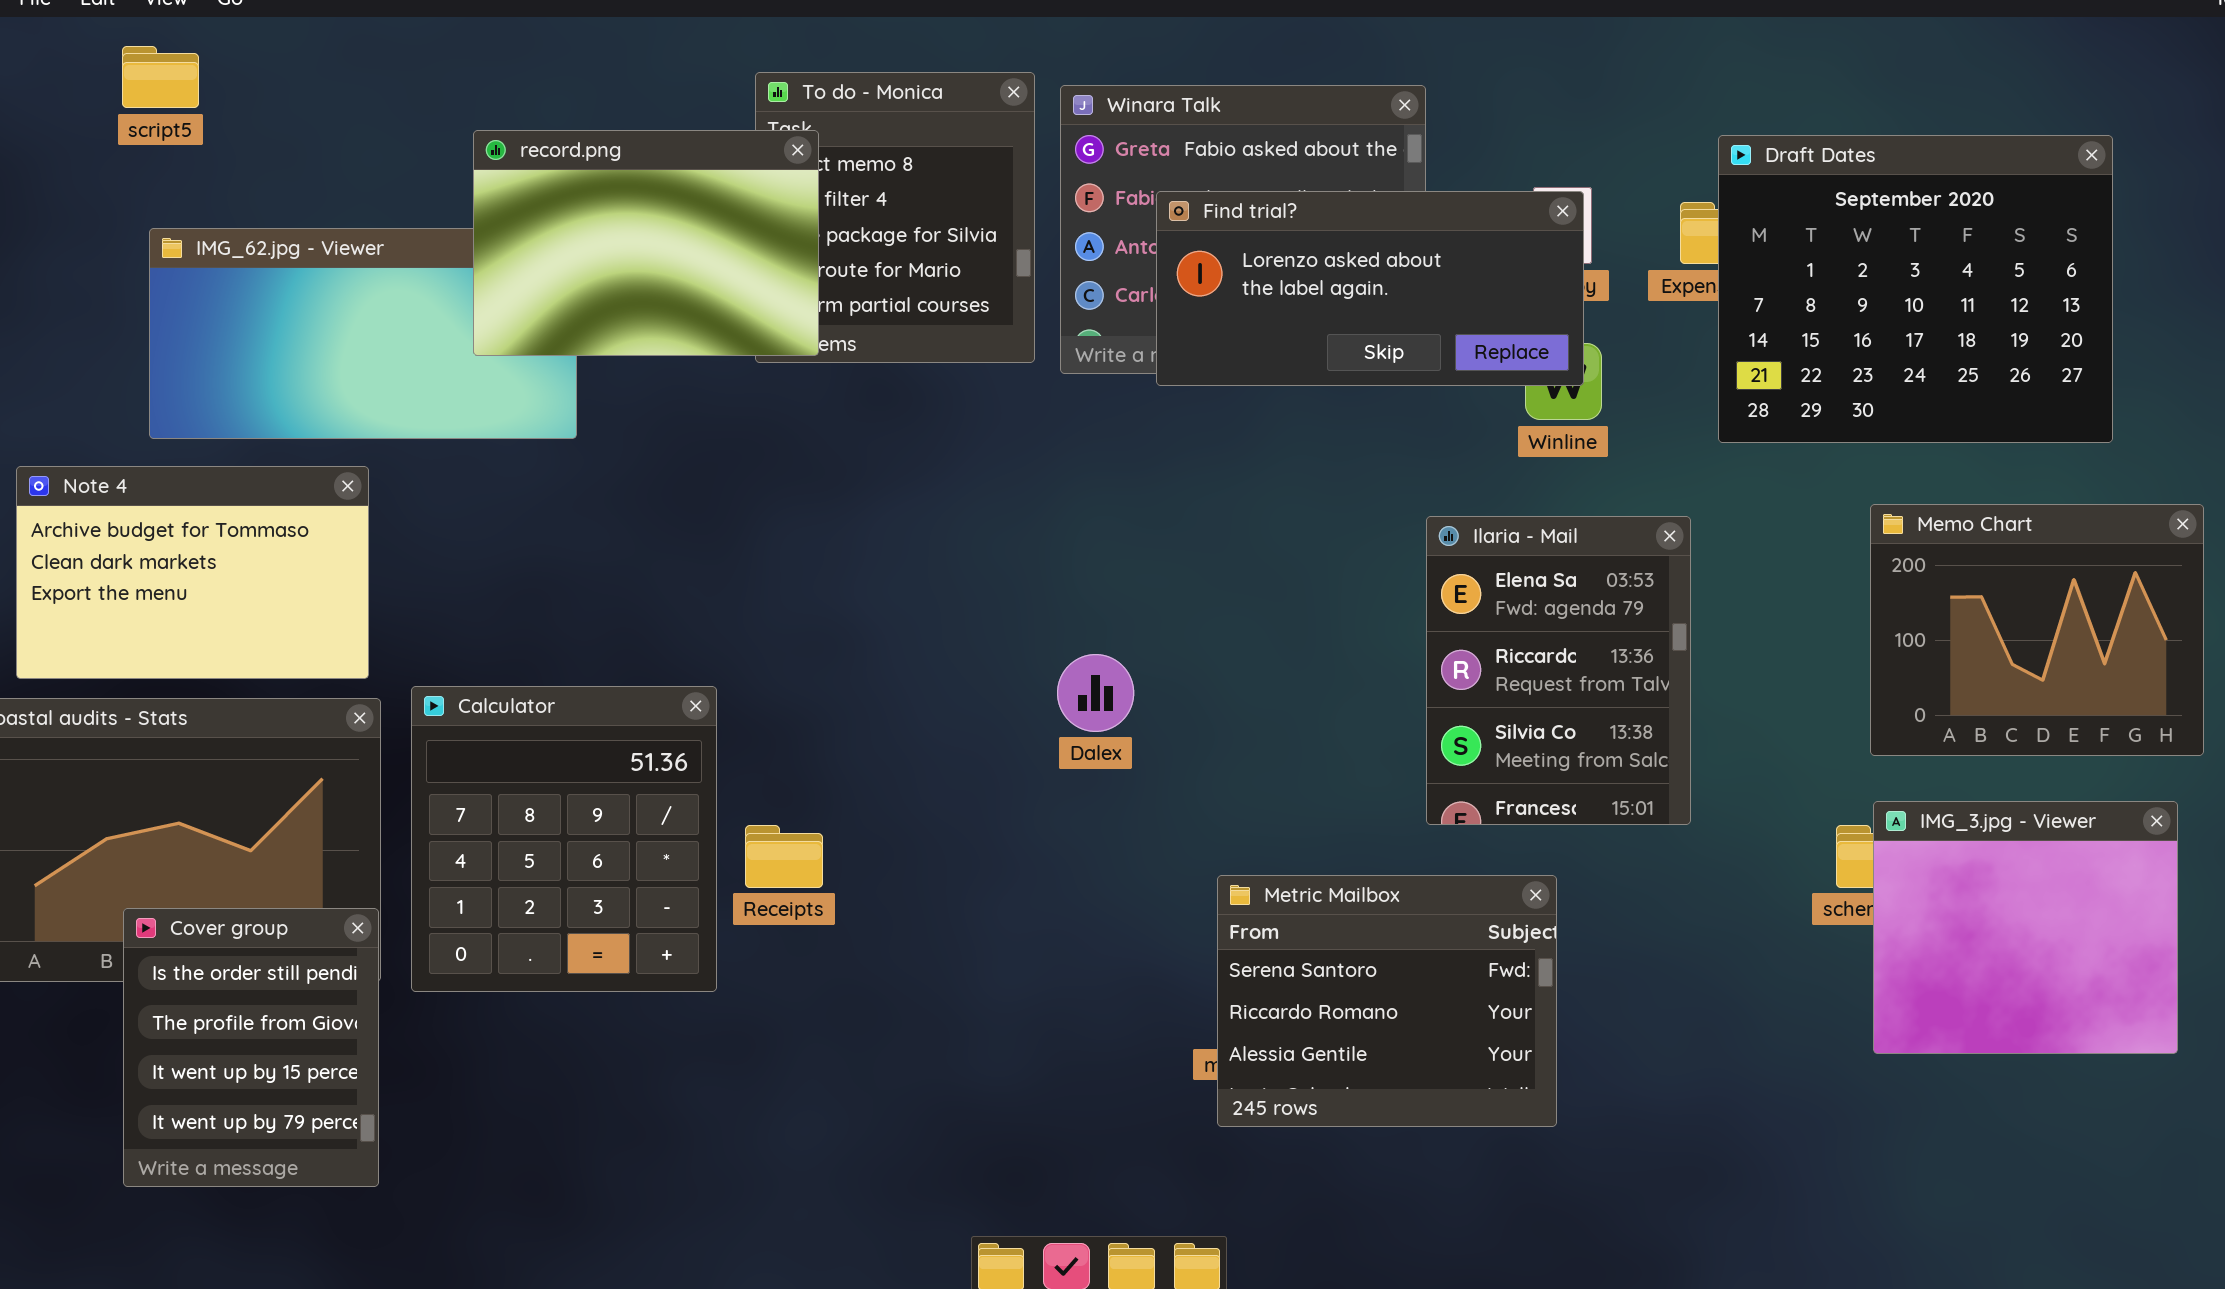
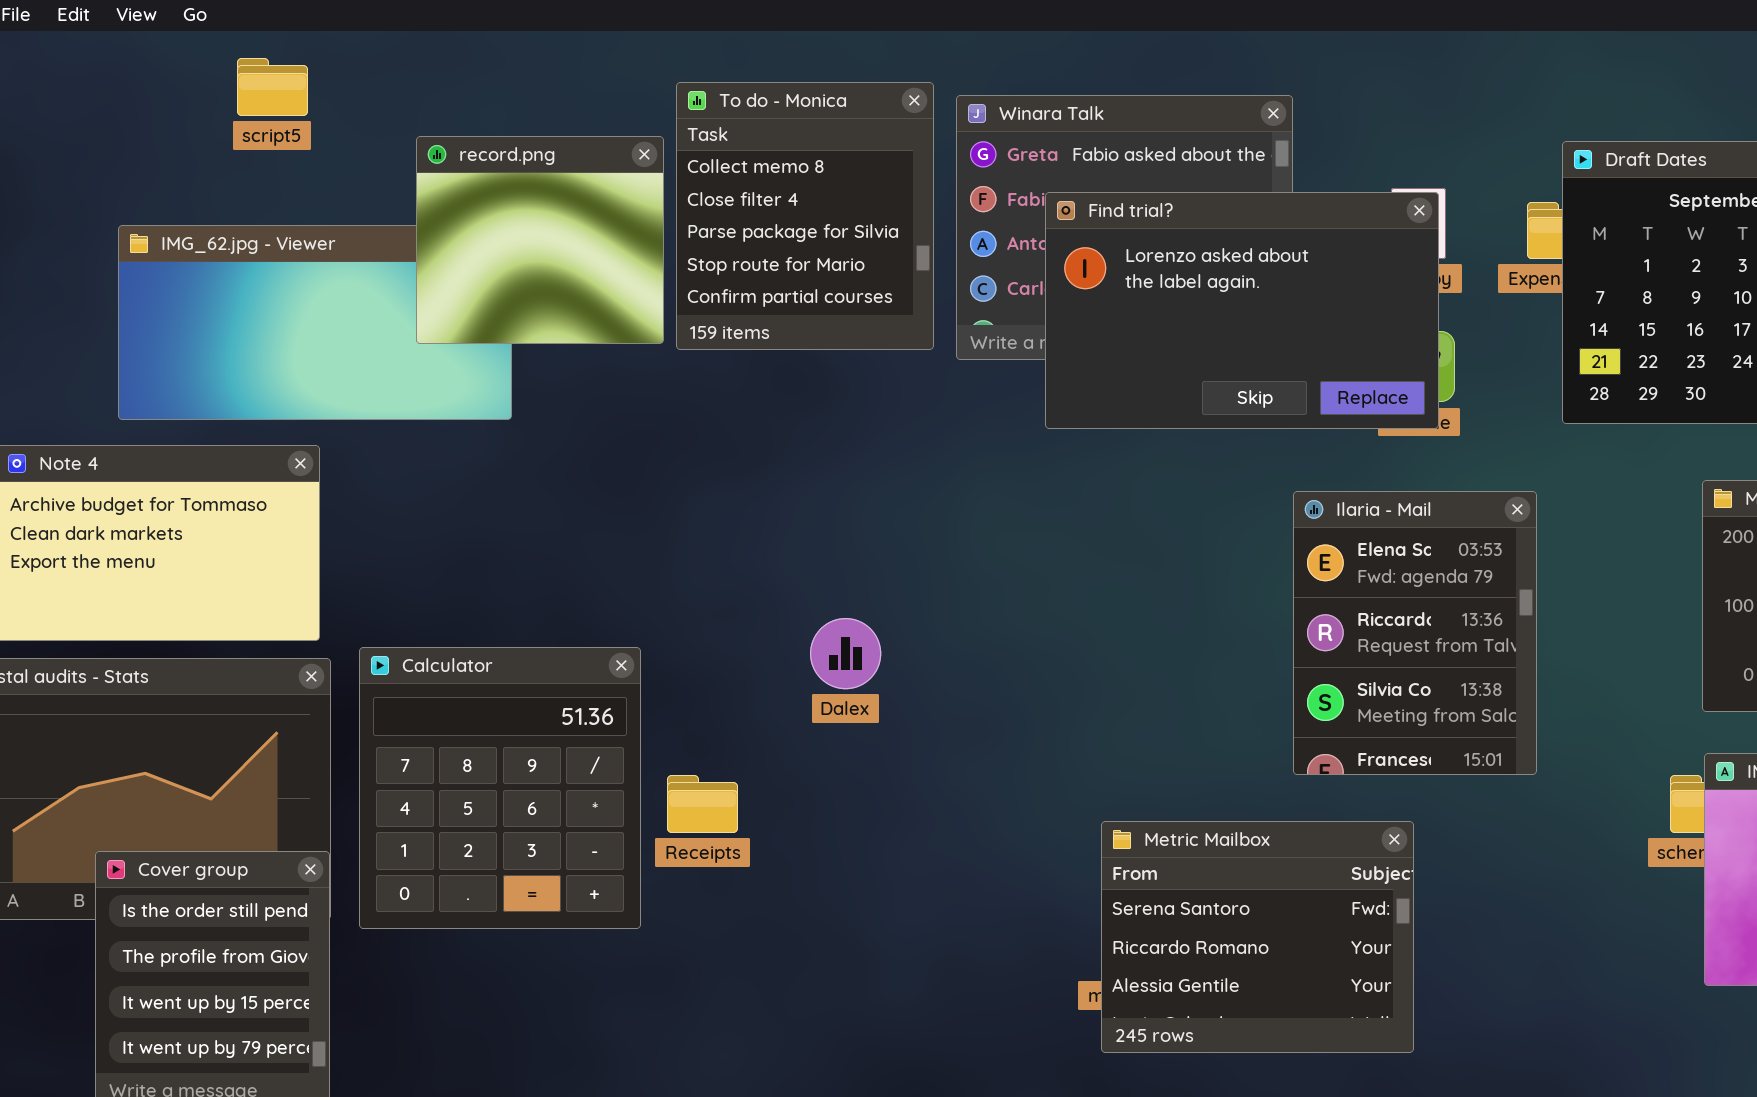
script5: [122,46,199,108] -> [237,58,308,116], moved
record.png: [473,130,819,356] -> [416,136,664,344], resized
Find trial?: [1156,191,1584,386] -> [1045,192,1439,429], resized
Dalex: [1057,654,1134,732] -> [810,618,881,689], moved

